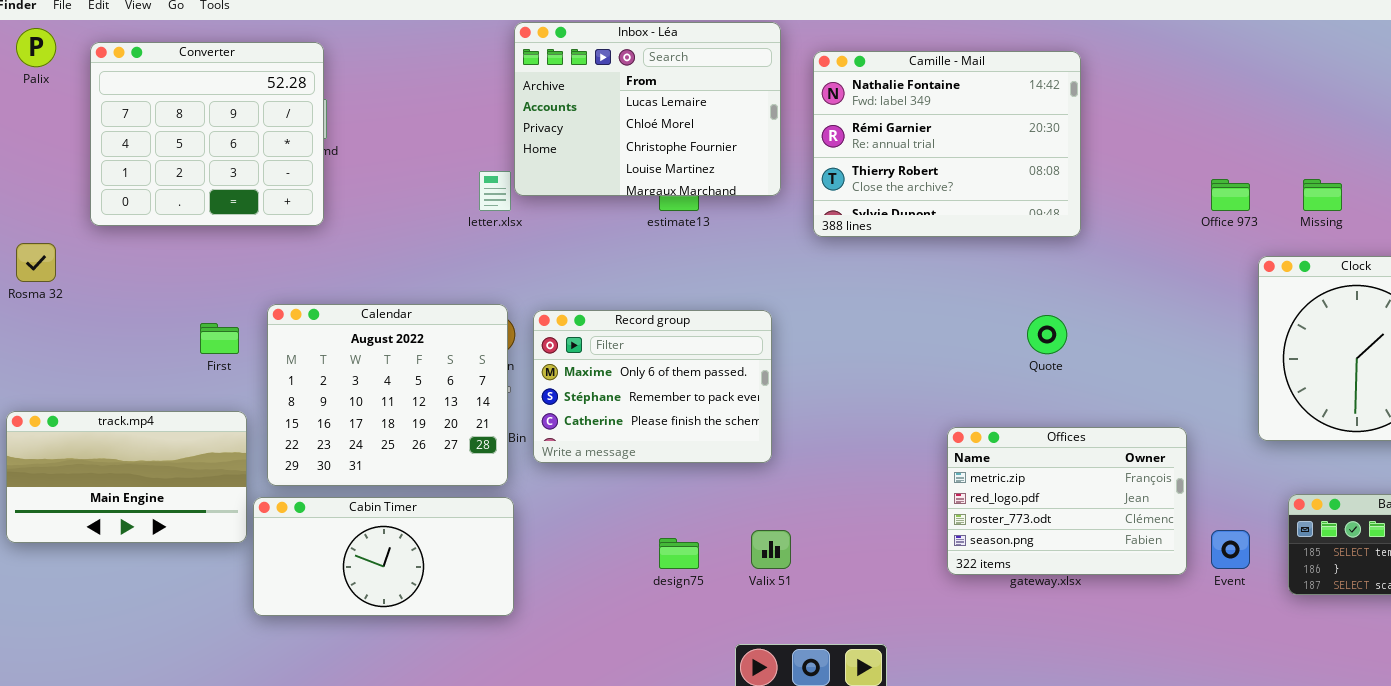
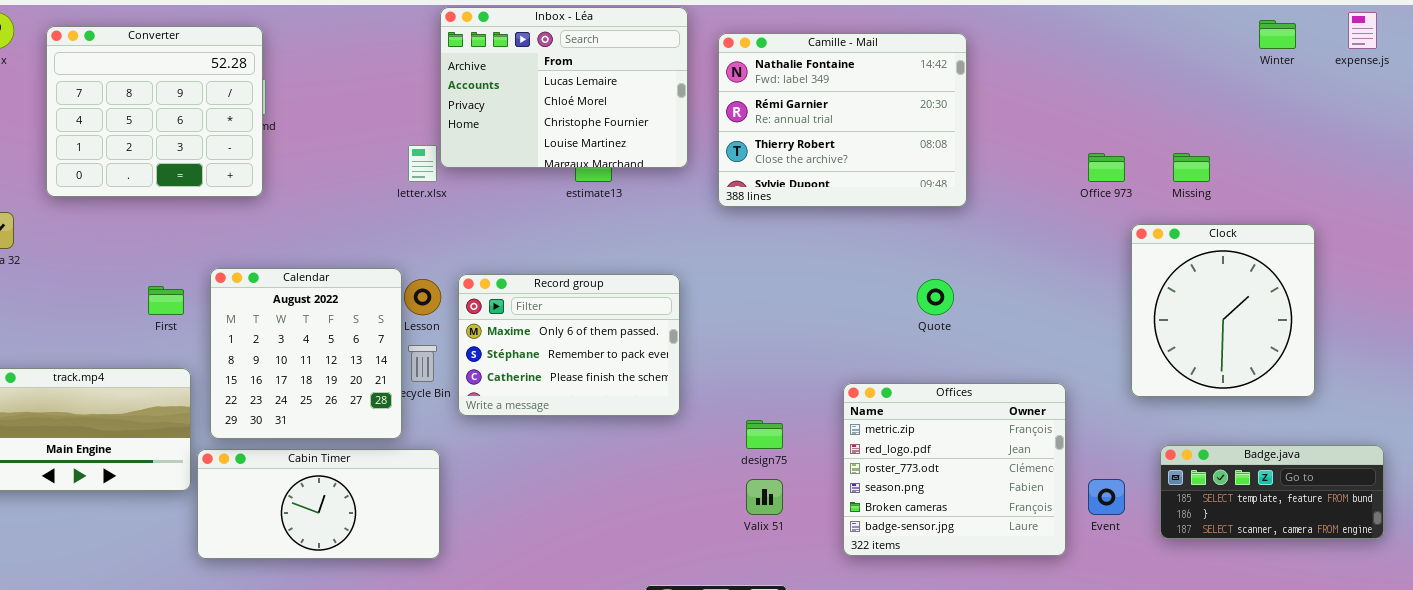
Calendar: [267,304,508,486] -> [210,268,402,439], resized
Offices: [947,427,1187,575] -> [843,383,1066,556], resized
Valix 51: [751,530,791,569] -> [746,479,783,515], moved
design75: [659,538,699,569] -> [746,420,783,449], moved

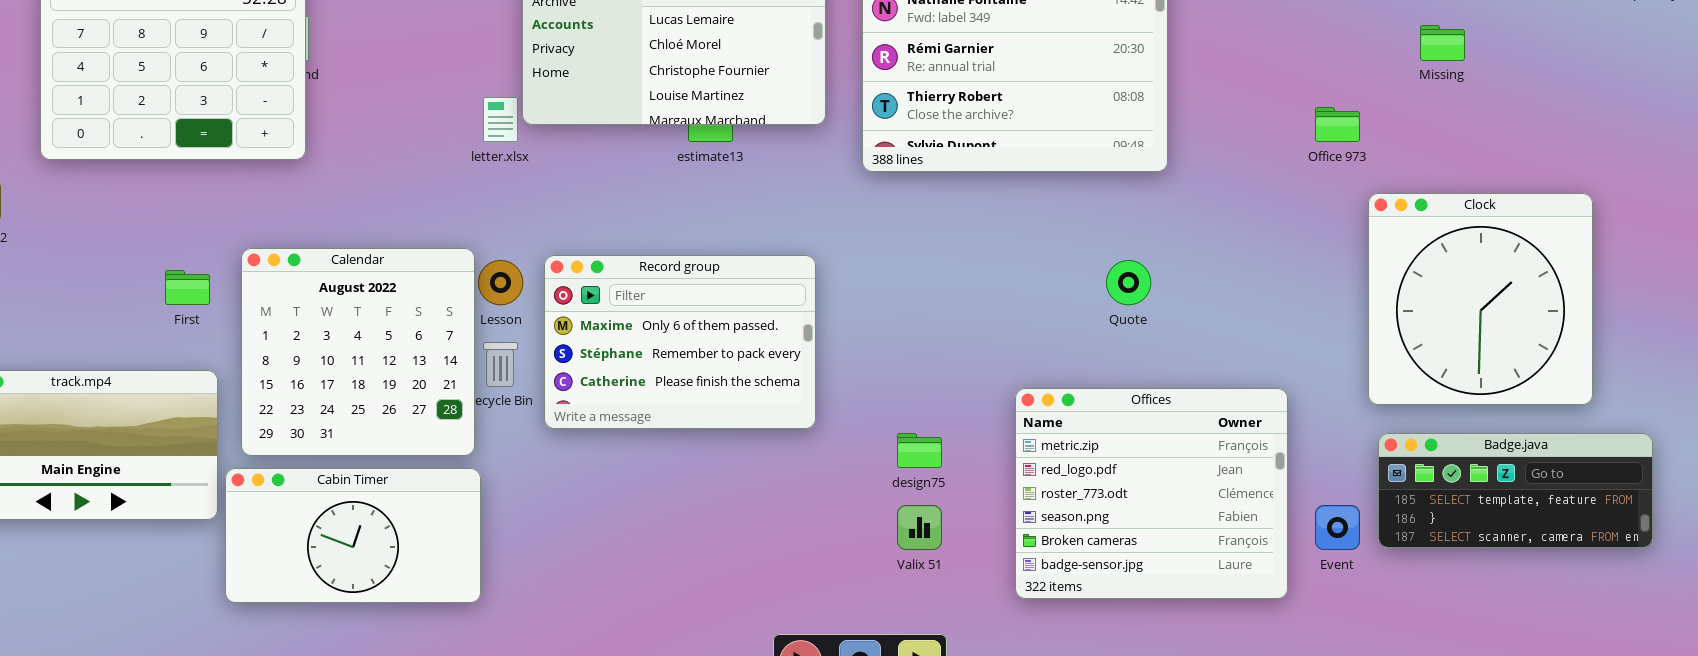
Missing: [1173,153,1210,182] -> [1420,25,1465,61], moved
Badge.java: [1160,445,1384,539] -> [1378,433,1653,548], moved
Cabin Timer: [197,449,440,559] -> [225,468,481,603], resized

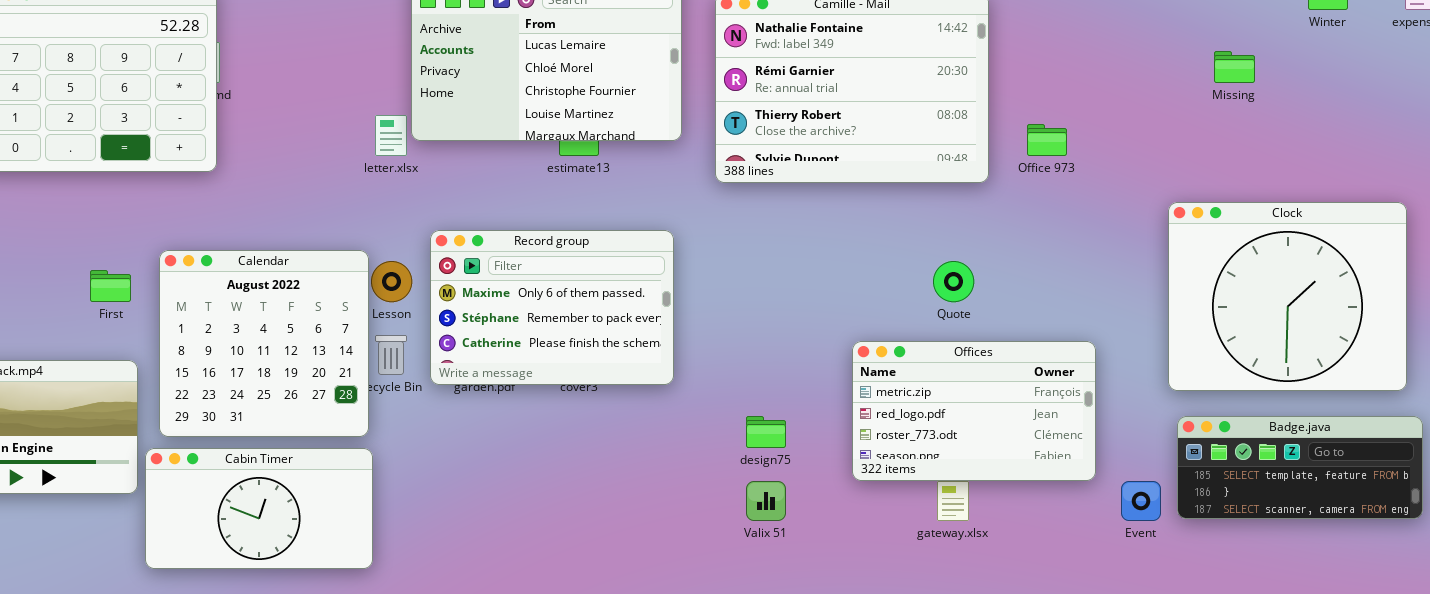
Office 973: [1315,107,1360,142] -> [1027,124,1067,156], moved
Clock: [1368,193,1593,405] -> [1168,202,1407,391], resized
Record group: [544,255,816,429] -> [430,230,674,385], moved
Offices: [1015,388,1288,599] -> [852,341,1096,481], moved, resized

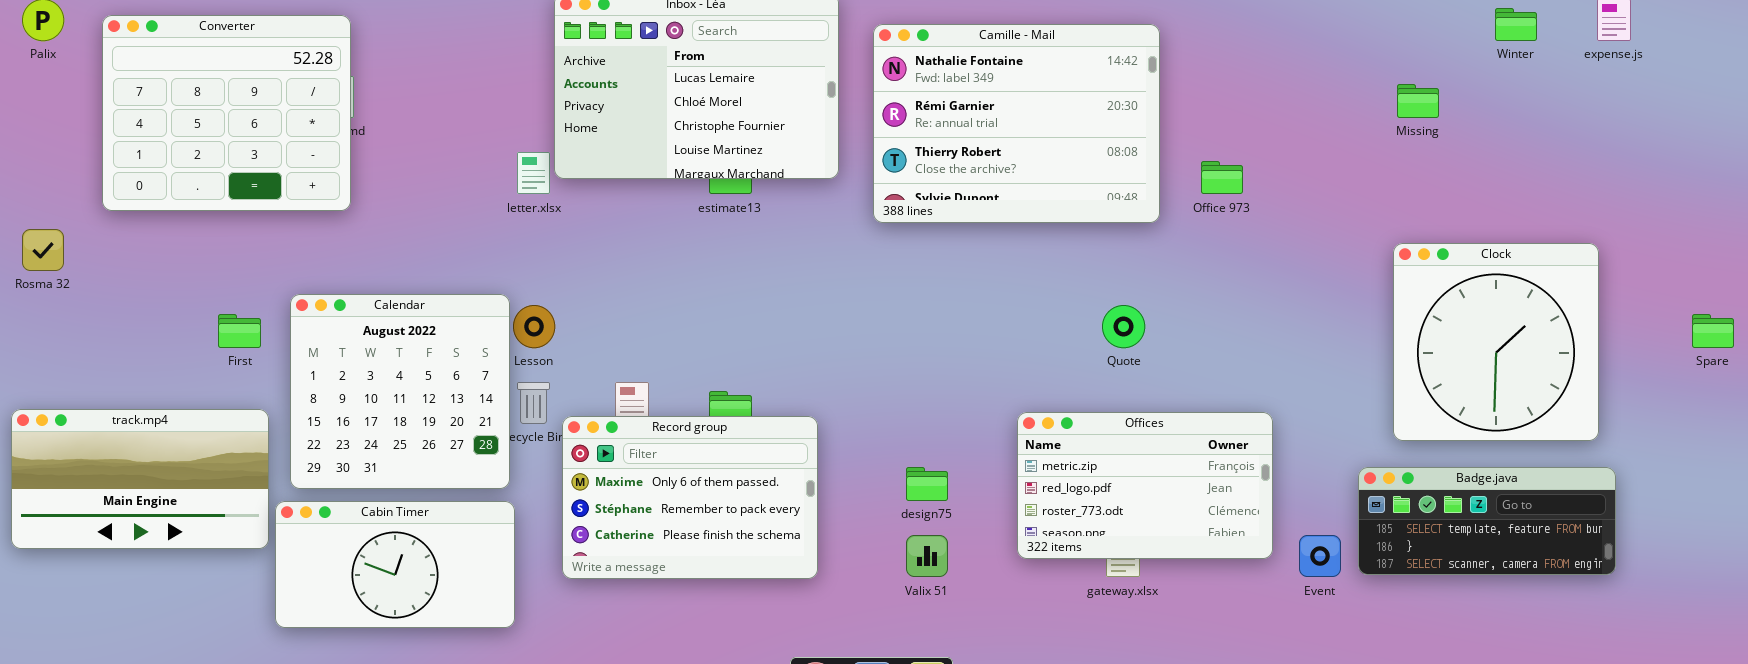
Clock: [1168,202,1407,391] -> [1393,243,1599,441], resized
Record group: [430,230,674,385] -> [562,416,818,579], moved
Offices: [852,341,1096,481] -> [1017,412,1273,559], moved

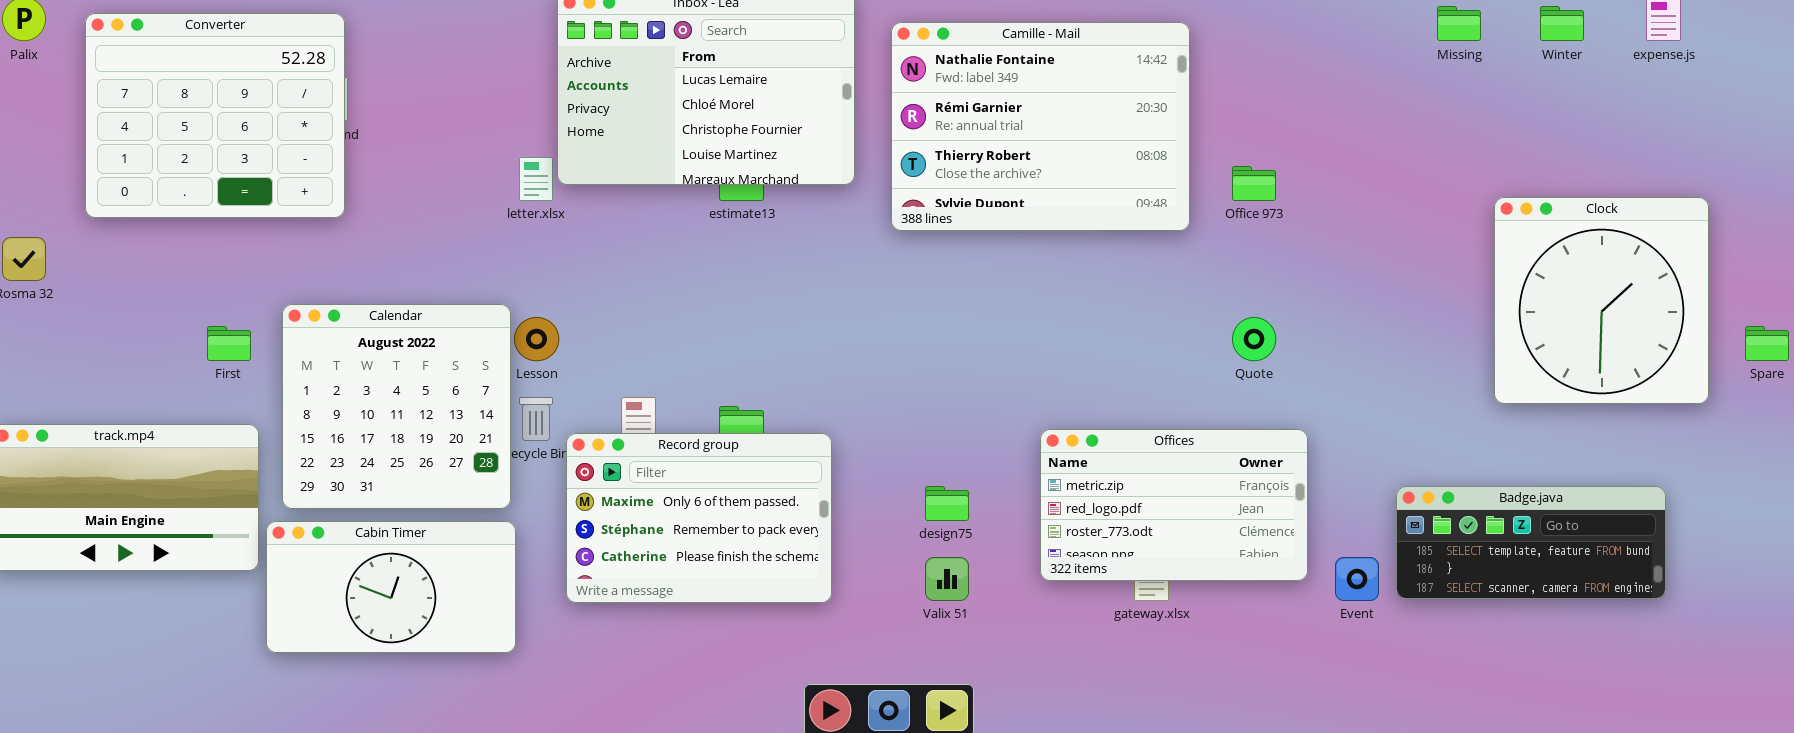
Missing: [1397,84,1439,118] -> [1437,6,1481,41], moved
Clock: [1393,243,1599,441] -> [1494,197,1709,404], moved
Quote: [1102,305,1145,348] -> [1232,317,1276,361], moved

